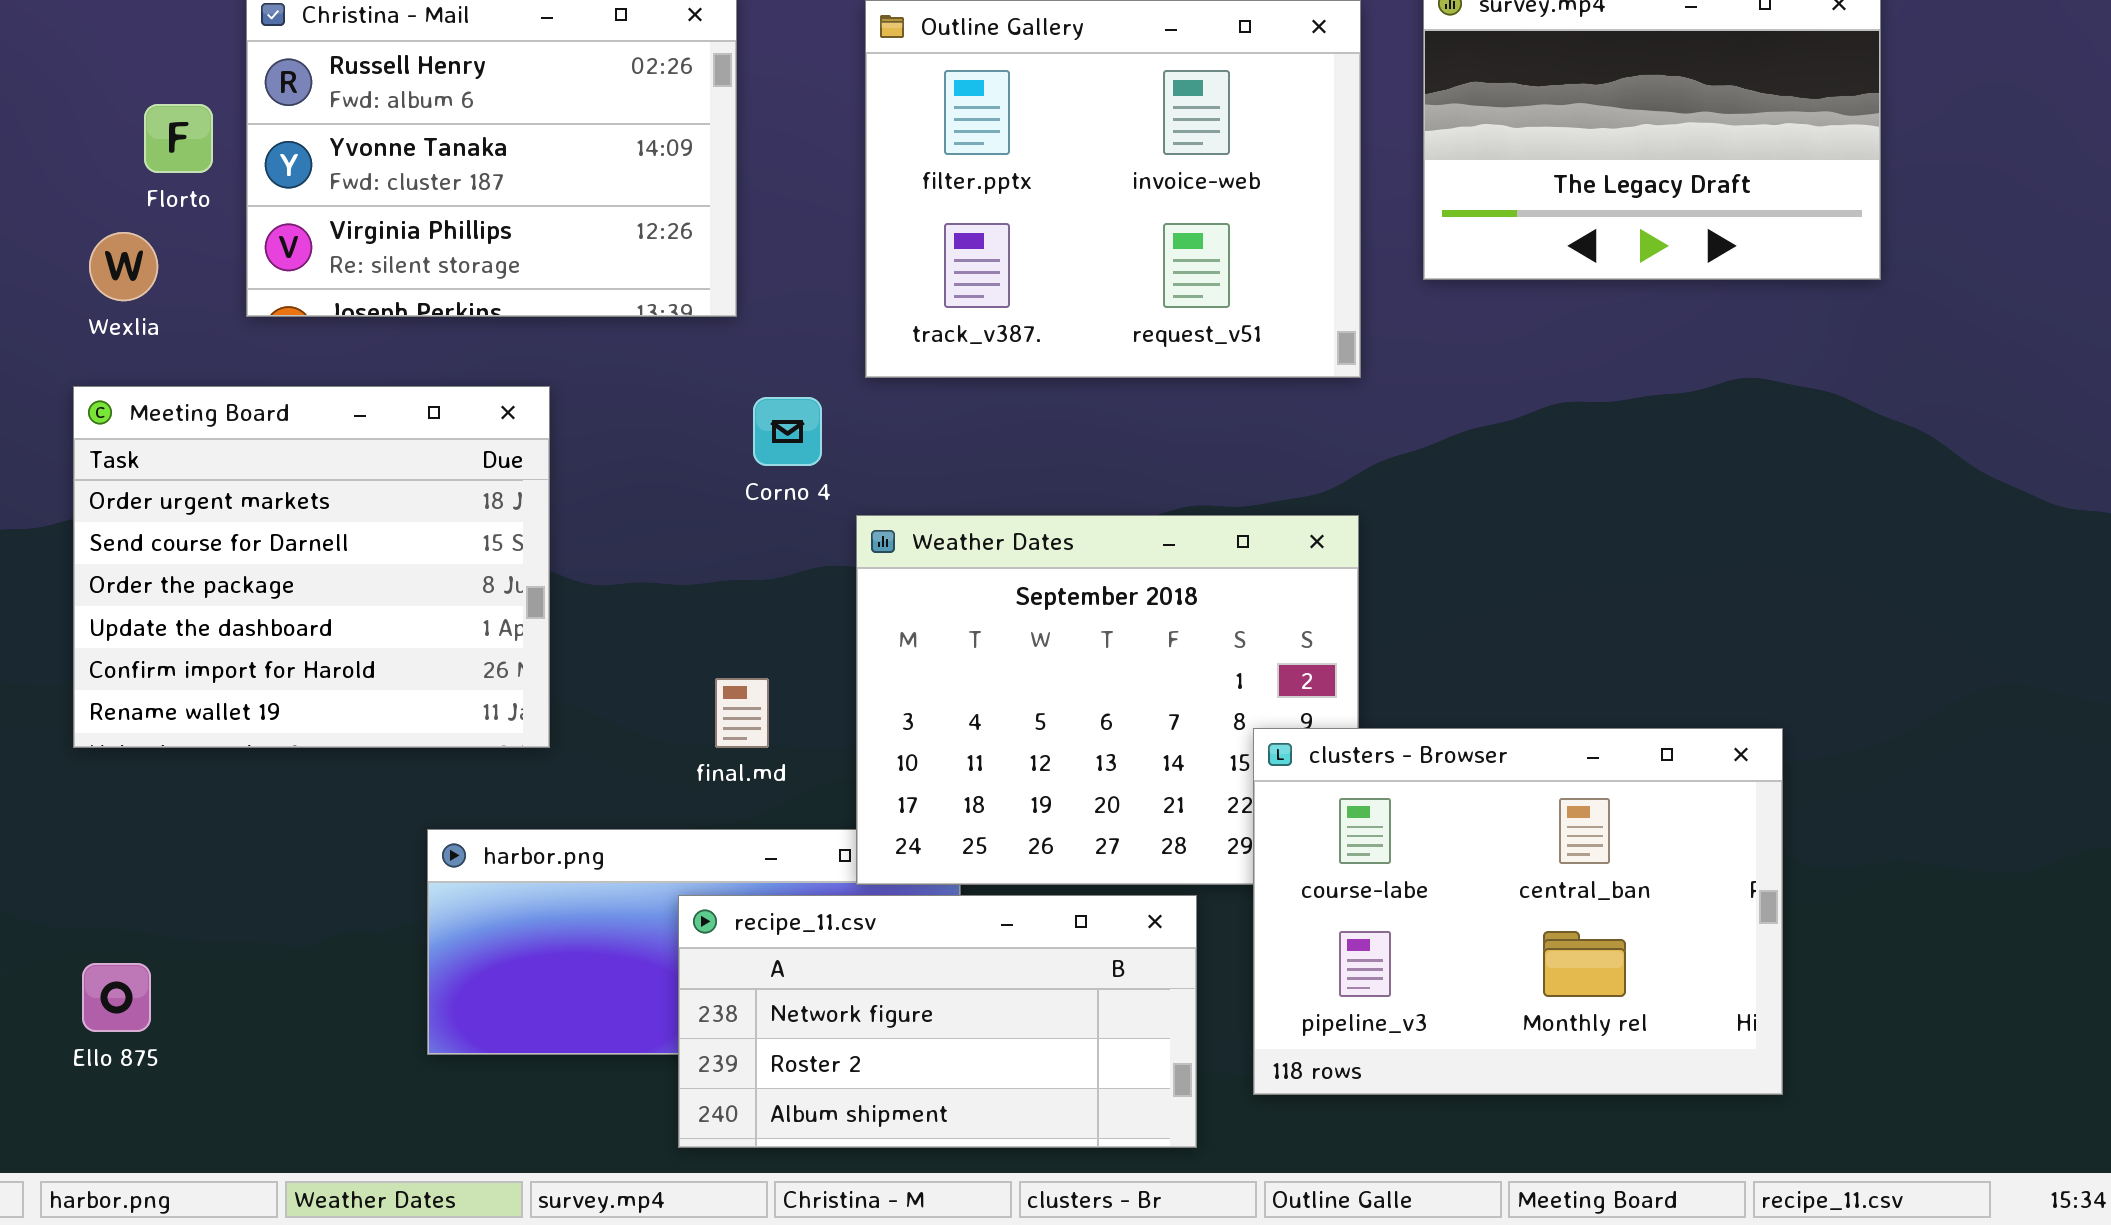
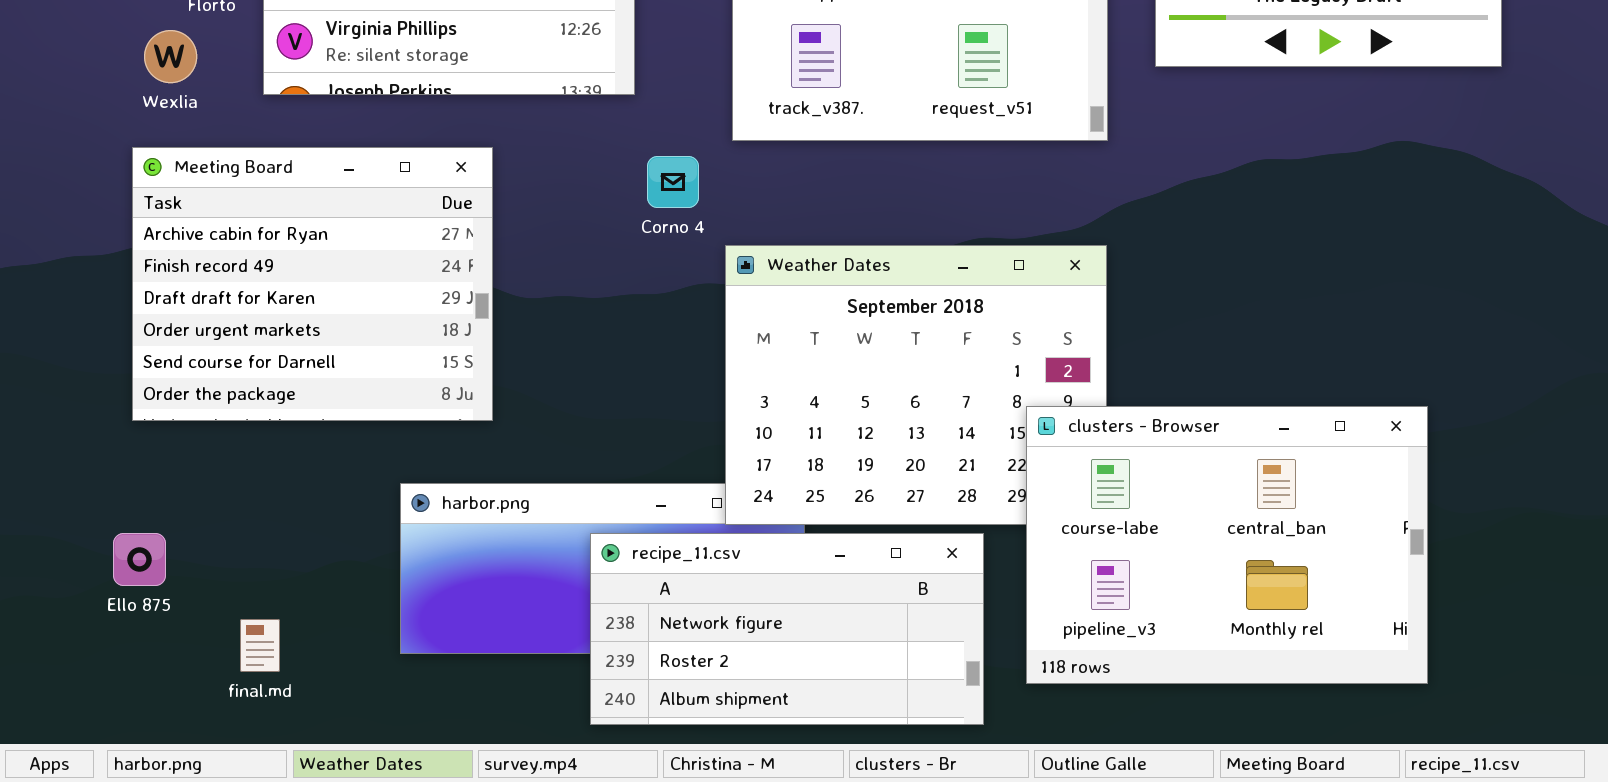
Meeting Board: [73,386,550,748] -> [132,147,493,421], scrolled up 3 rows
final.md: [715,678,769,748] -> [240,619,280,672], moved
Ello 875: [82,963,151,1032] -> [113,533,166,586], moved

